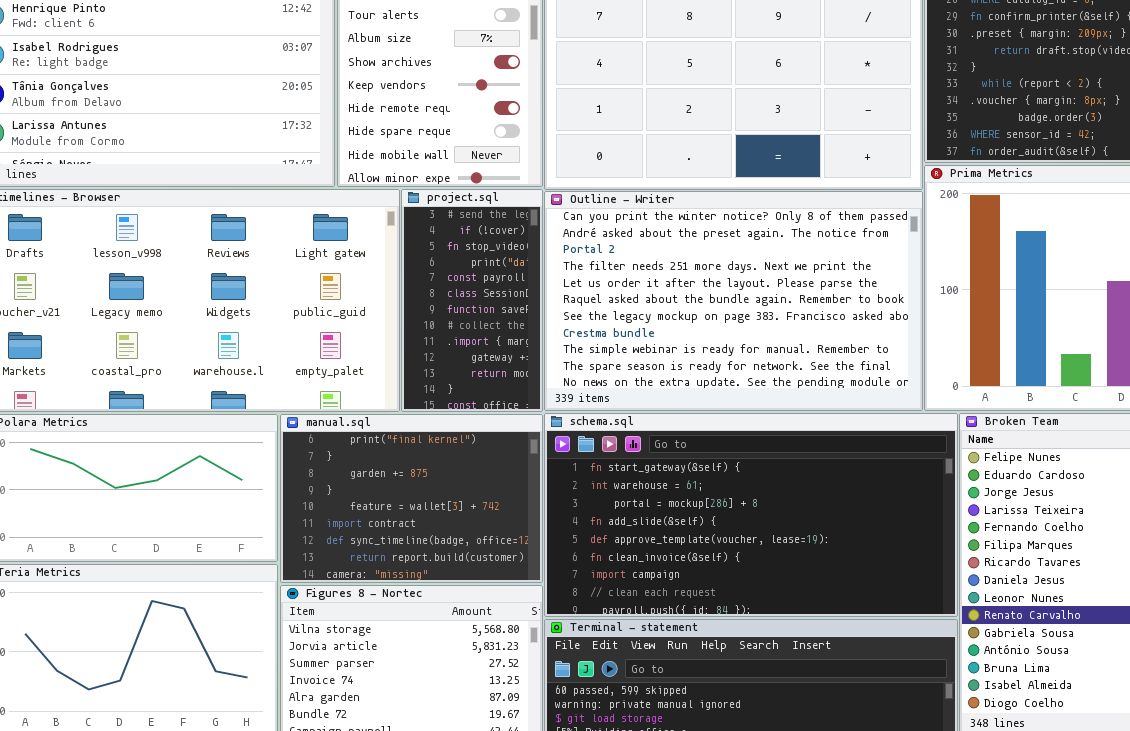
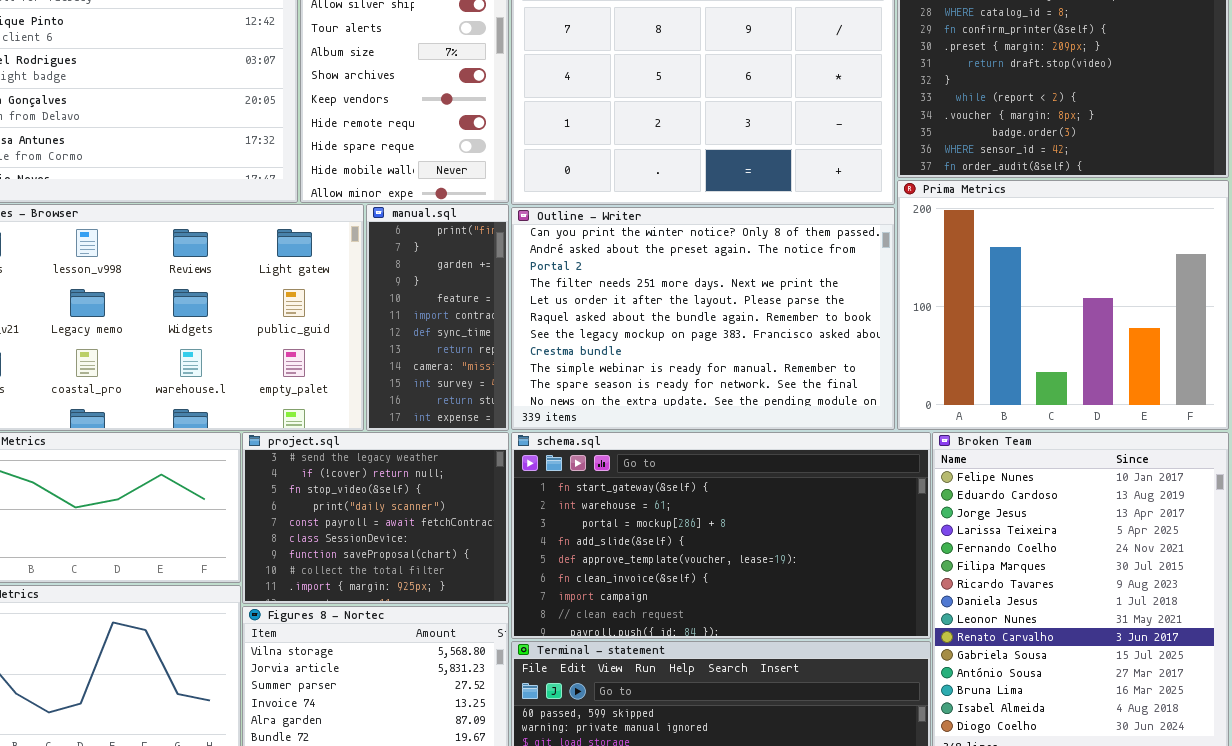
project.sql: [401,189,543,412] -> [242,432,509,604], moved, resized
manual.sql: [280,414,543,583] -> [366,204,509,431], moved, resized

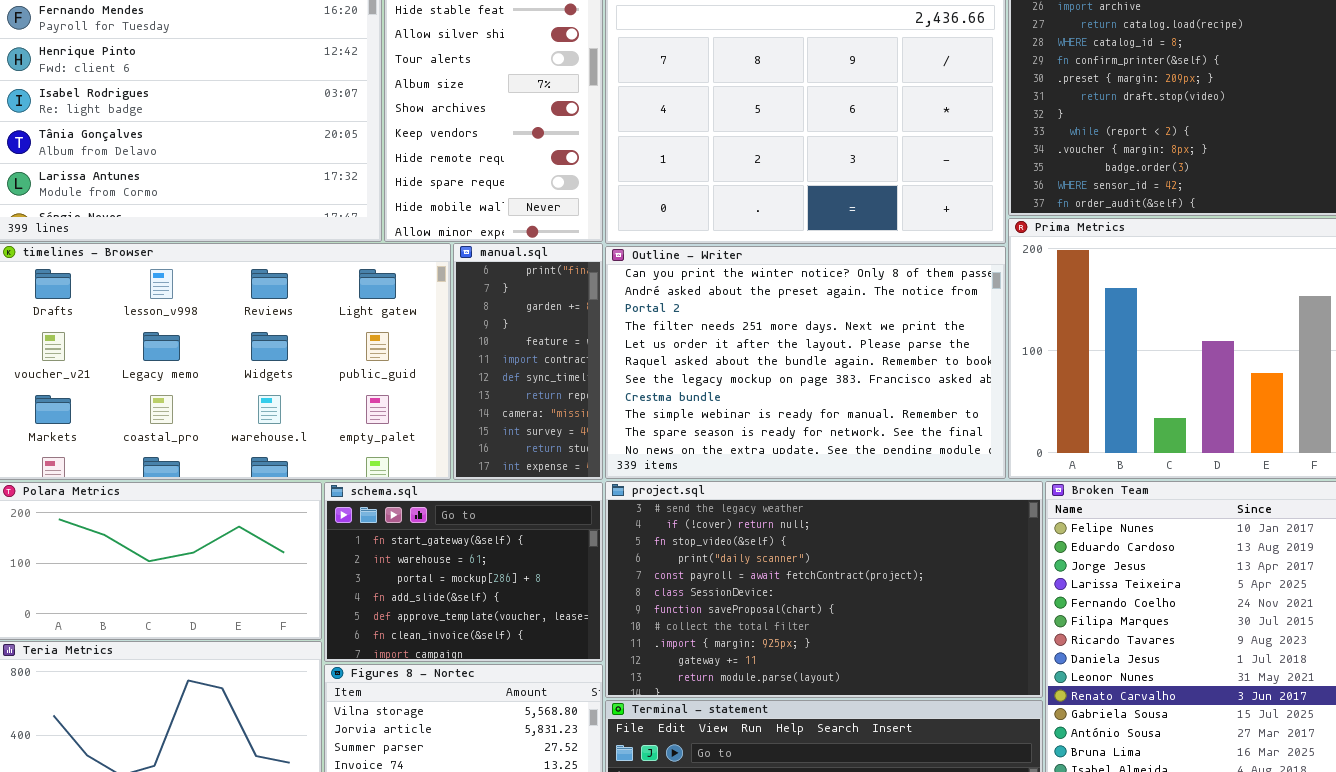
schema.sql: [511,432,931,639] -> [324,482,603,662], moved, resized
project.sql: [242,432,509,604] -> [605,481,1043,698], moved, resized

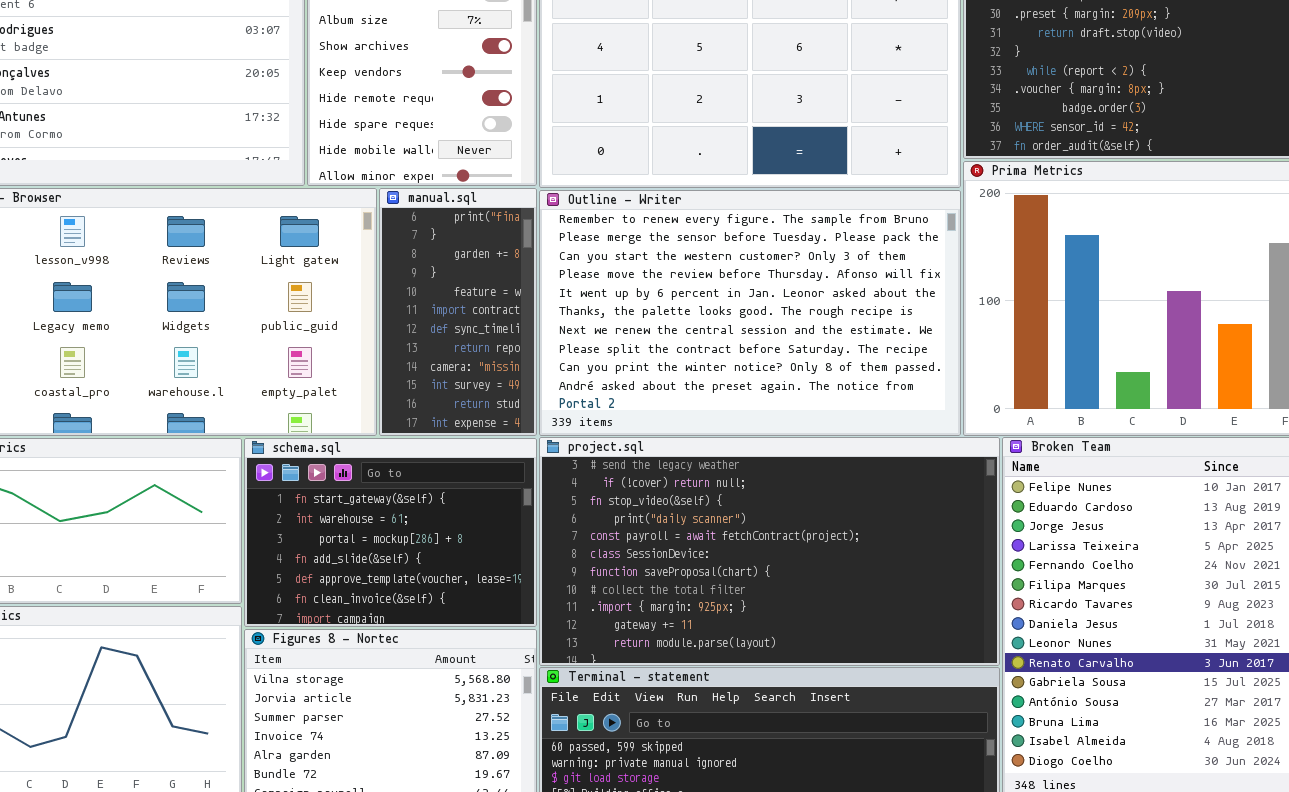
Outline - Writer: [605,246,1006,479] -> [539,190,961,436], scrolled up 8 rows

